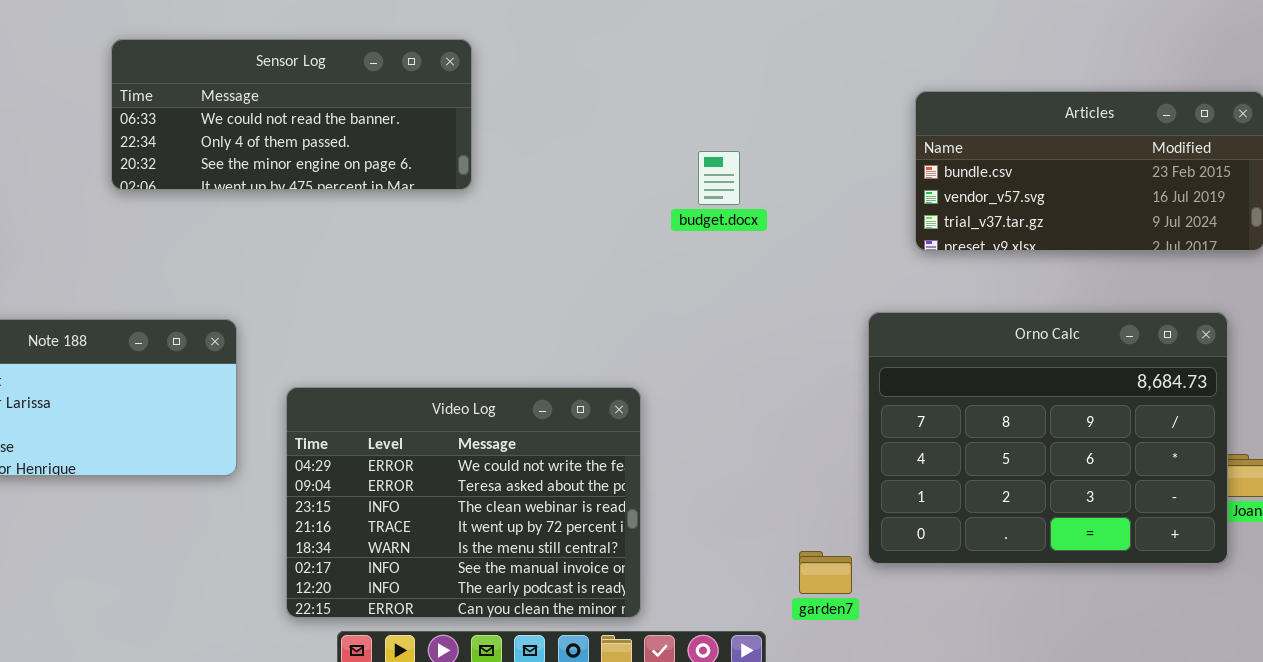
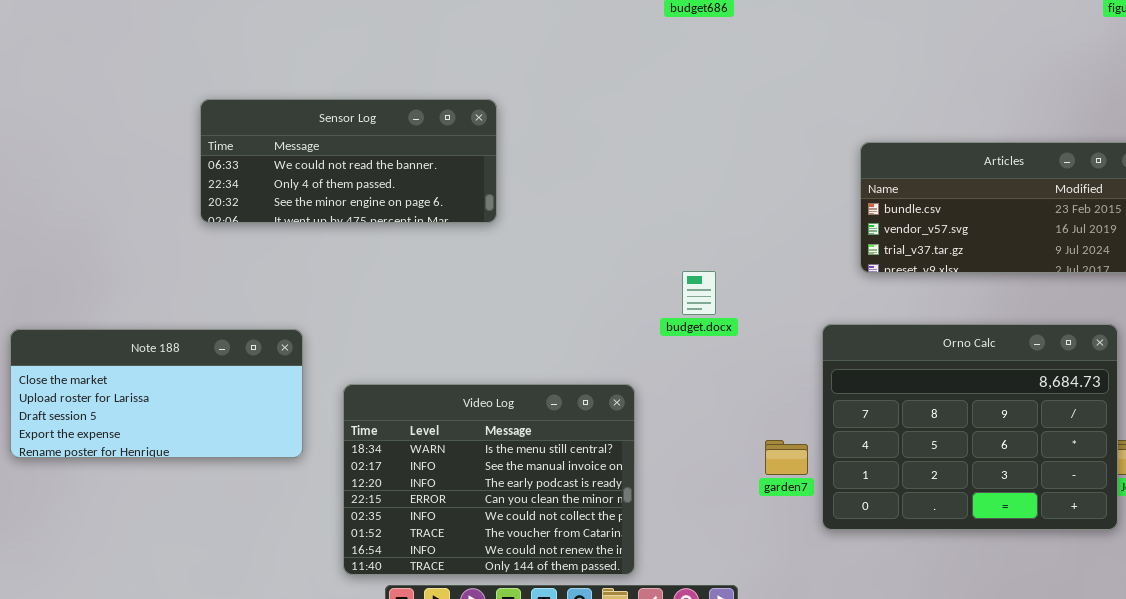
budget.docx: [698,151,740,205] -> [682,271,716,315], moved
Video Log: [286,387,641,618] -> [343,384,635,575], scrolled down 4 rows
garden7: [799,551,852,594] -> [765,440,808,475], moved

